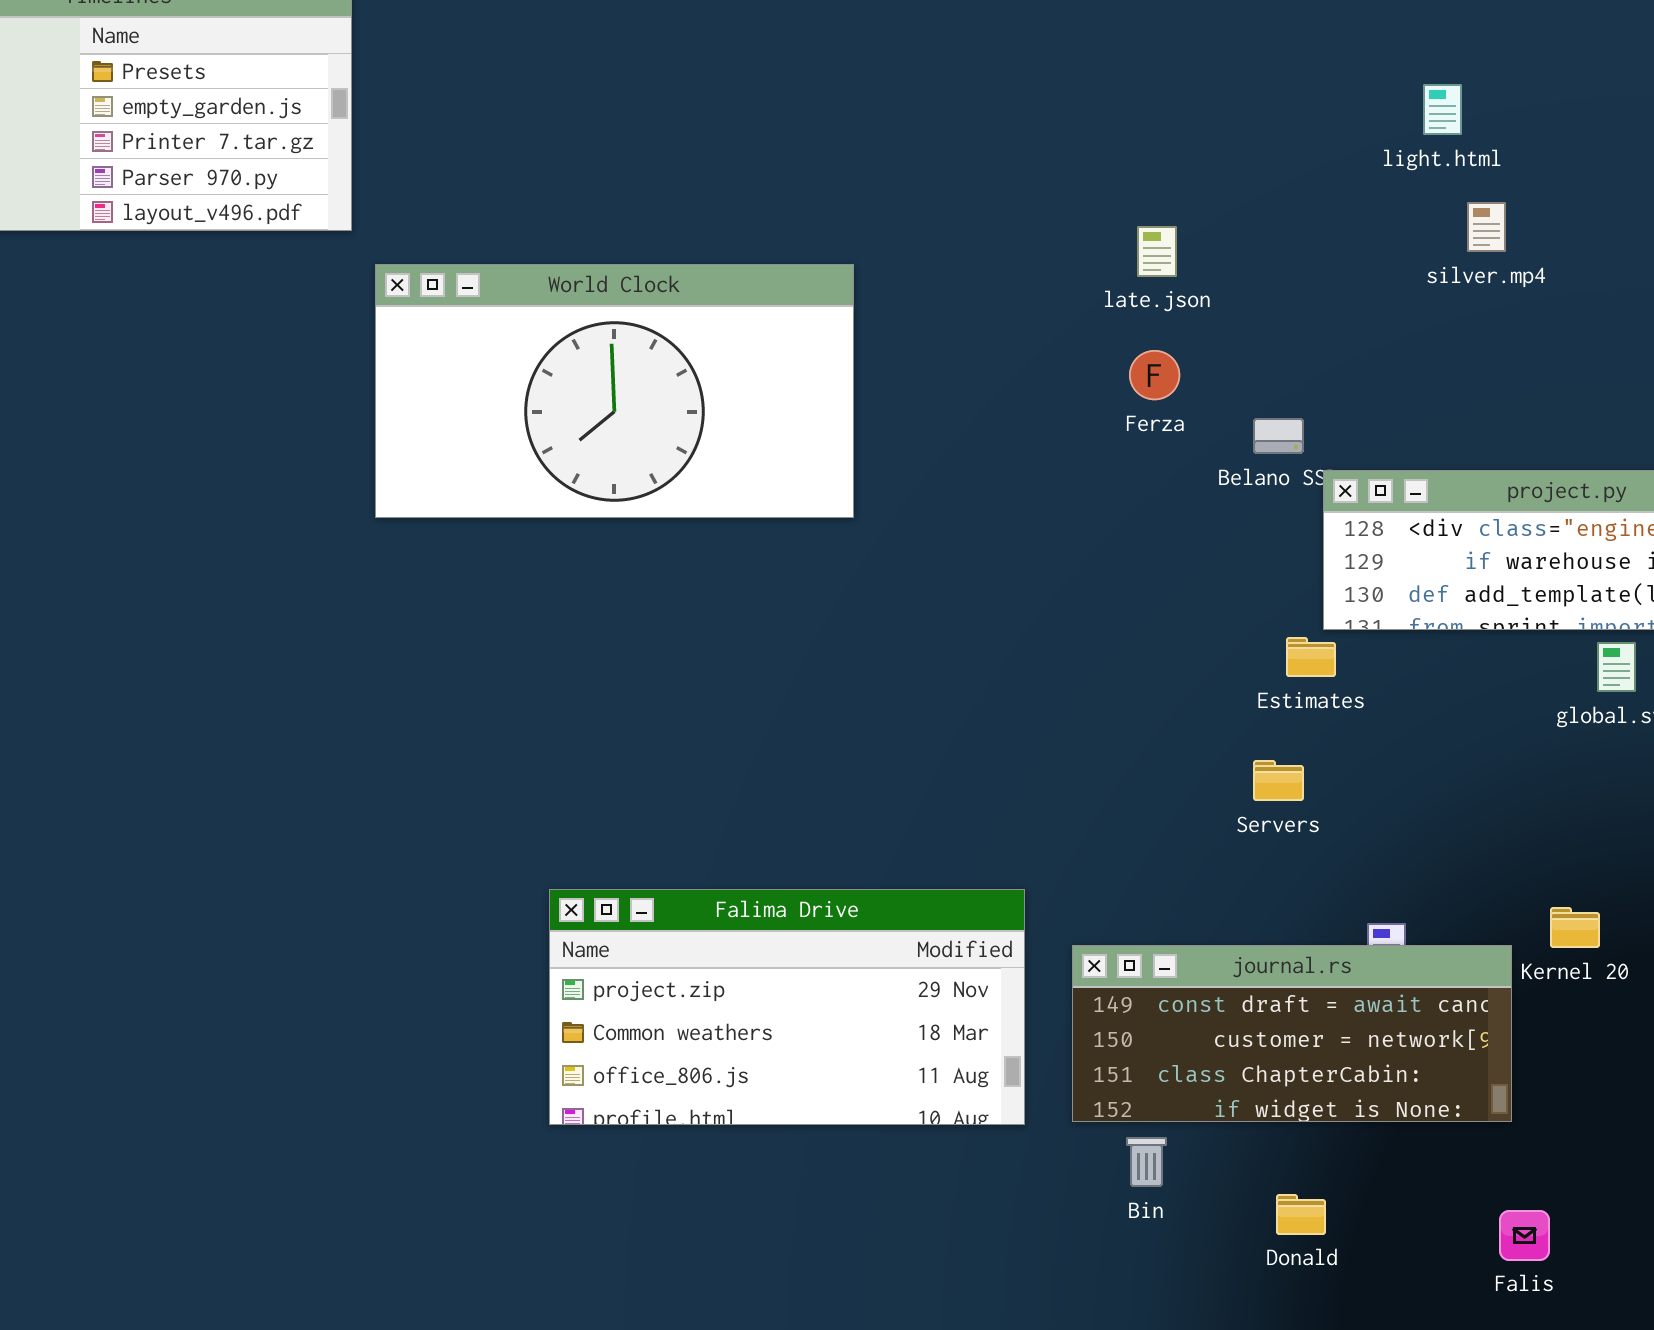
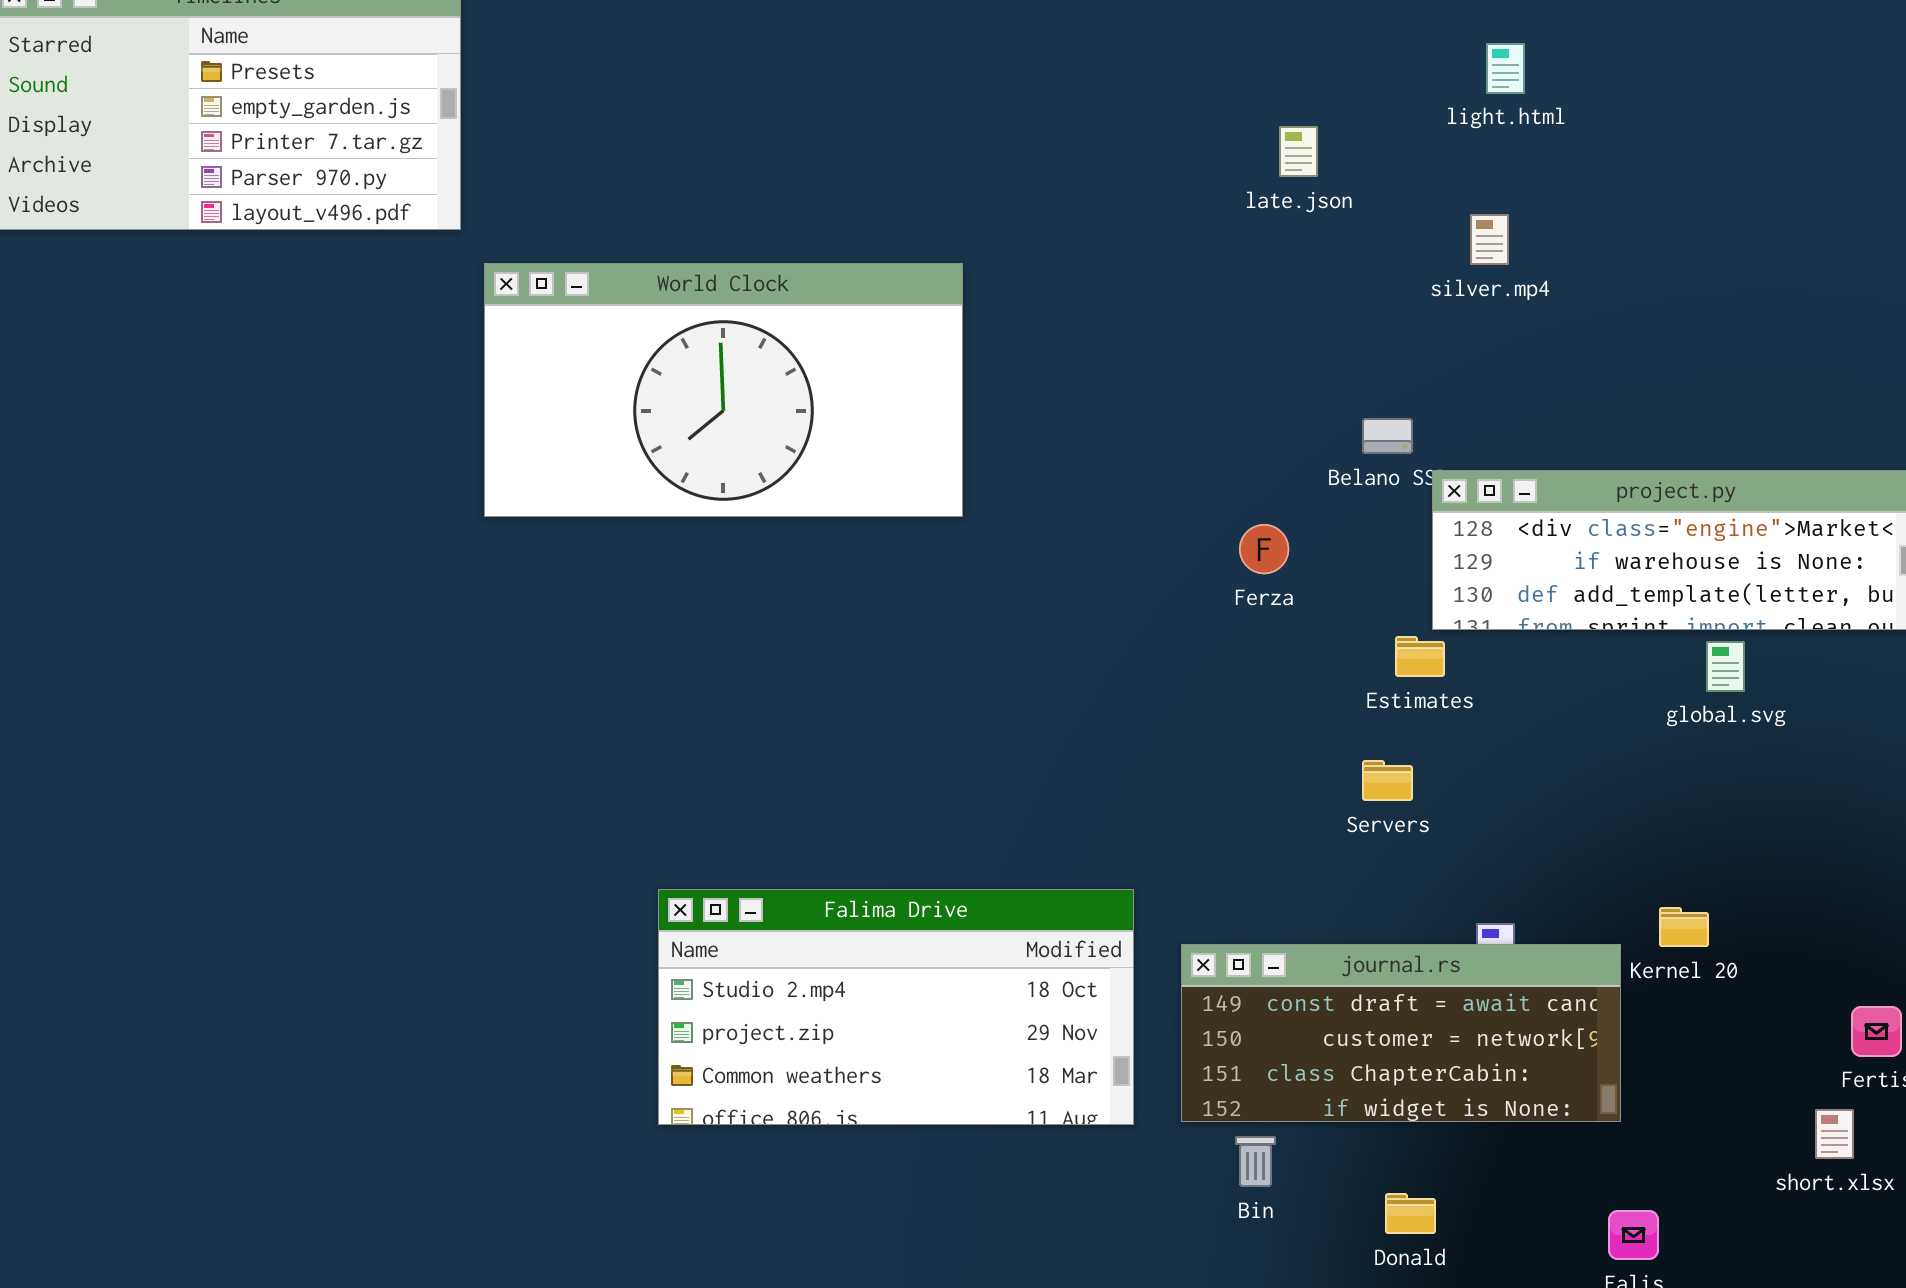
light.html: [1423,84,1462,135] -> [1486,43,1525,94], moved
silver.mp4: [1467,202,1506,252] -> [1470,214,1509,265], moved
late.json: [1137,226,1177,277] -> [1279,126,1318,177], moved
Ferza: [1129,350,1180,400] -> [1239,524,1289,574], moved
Falima Drive: [549,889,1025,1125] -> [658,889,1134,1125], scrolled up 1 row

